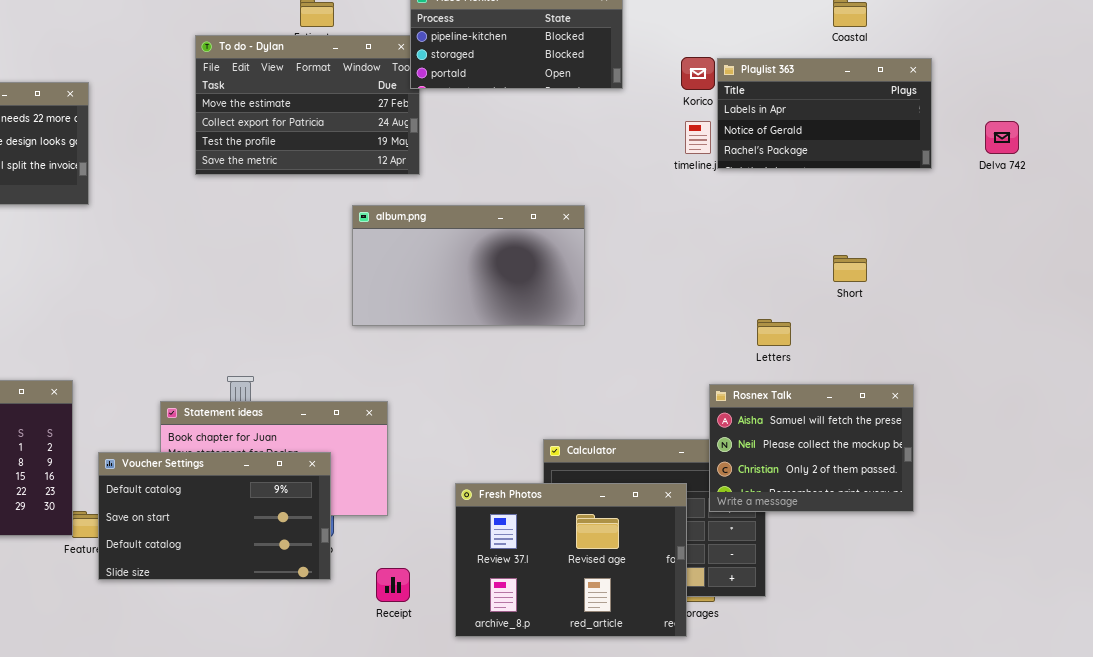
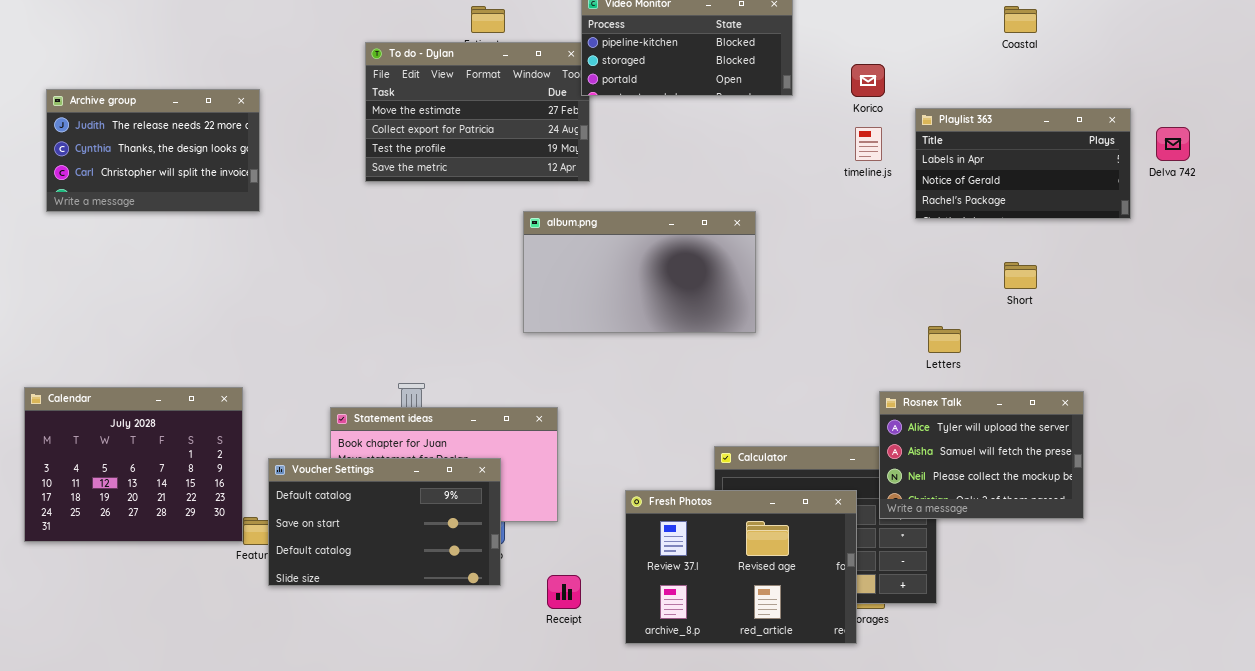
Playlist 363: [717,58,932,169] -> [915,108,1131,219], moved
Rosnex Talk: [709,384,914,512] -> [879,391,1084,519], scrolled up 1 row

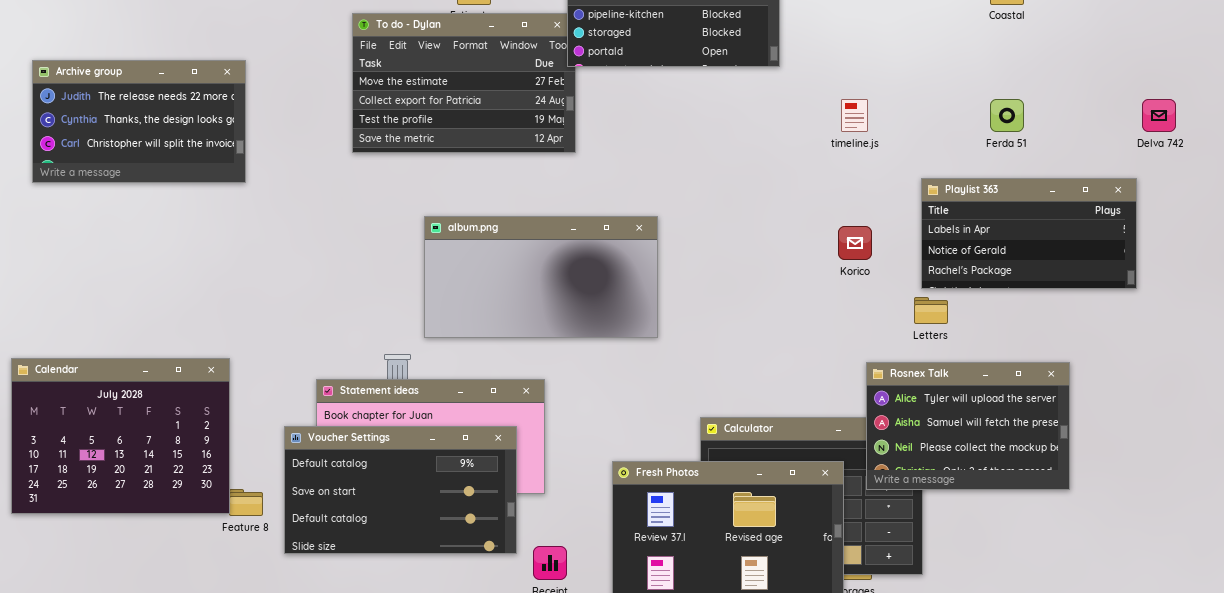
Korico: [851,64,885,97] -> [838,226,872,260], moved
Playlist 363: [915,108,1131,219] -> [921,178,1137,289], moved
album.png: [523,211,756,333] -> [424,216,658,338], moved
Voucher Settings: [268,458,501,586] -> [284,426,517,554], moved

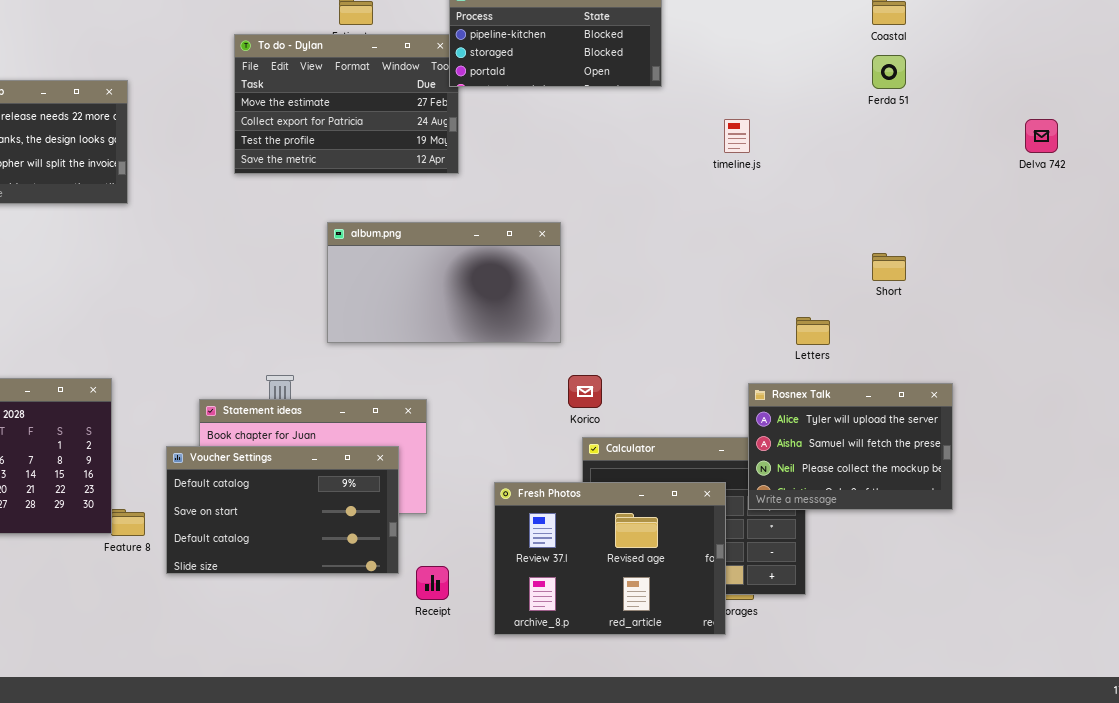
Ferda 51: [990,99,1024,132] -> [872,55,906,89], moved
Playlist 363: [921,178,1137,289] -> none, closed
album.png: [424,216,658,338] -> [327,222,561,343], moved
Korico: [838,226,872,260] -> [568,375,602,408], moved

